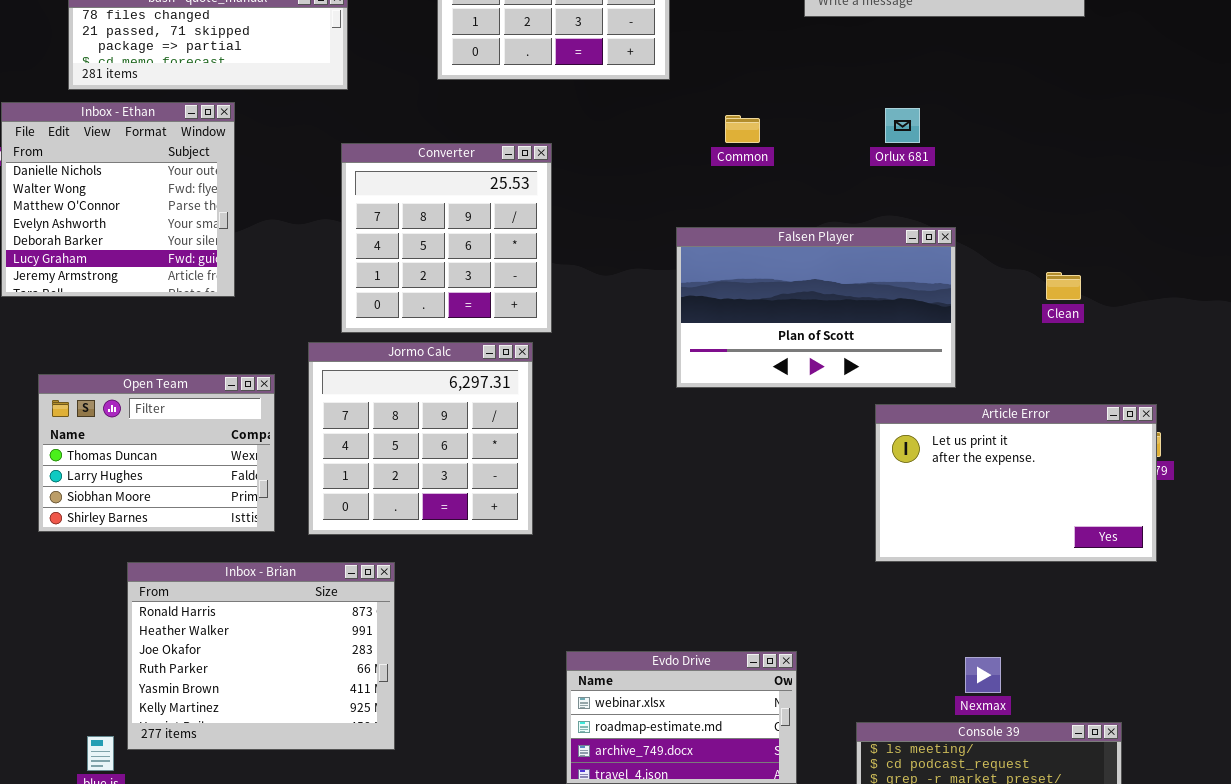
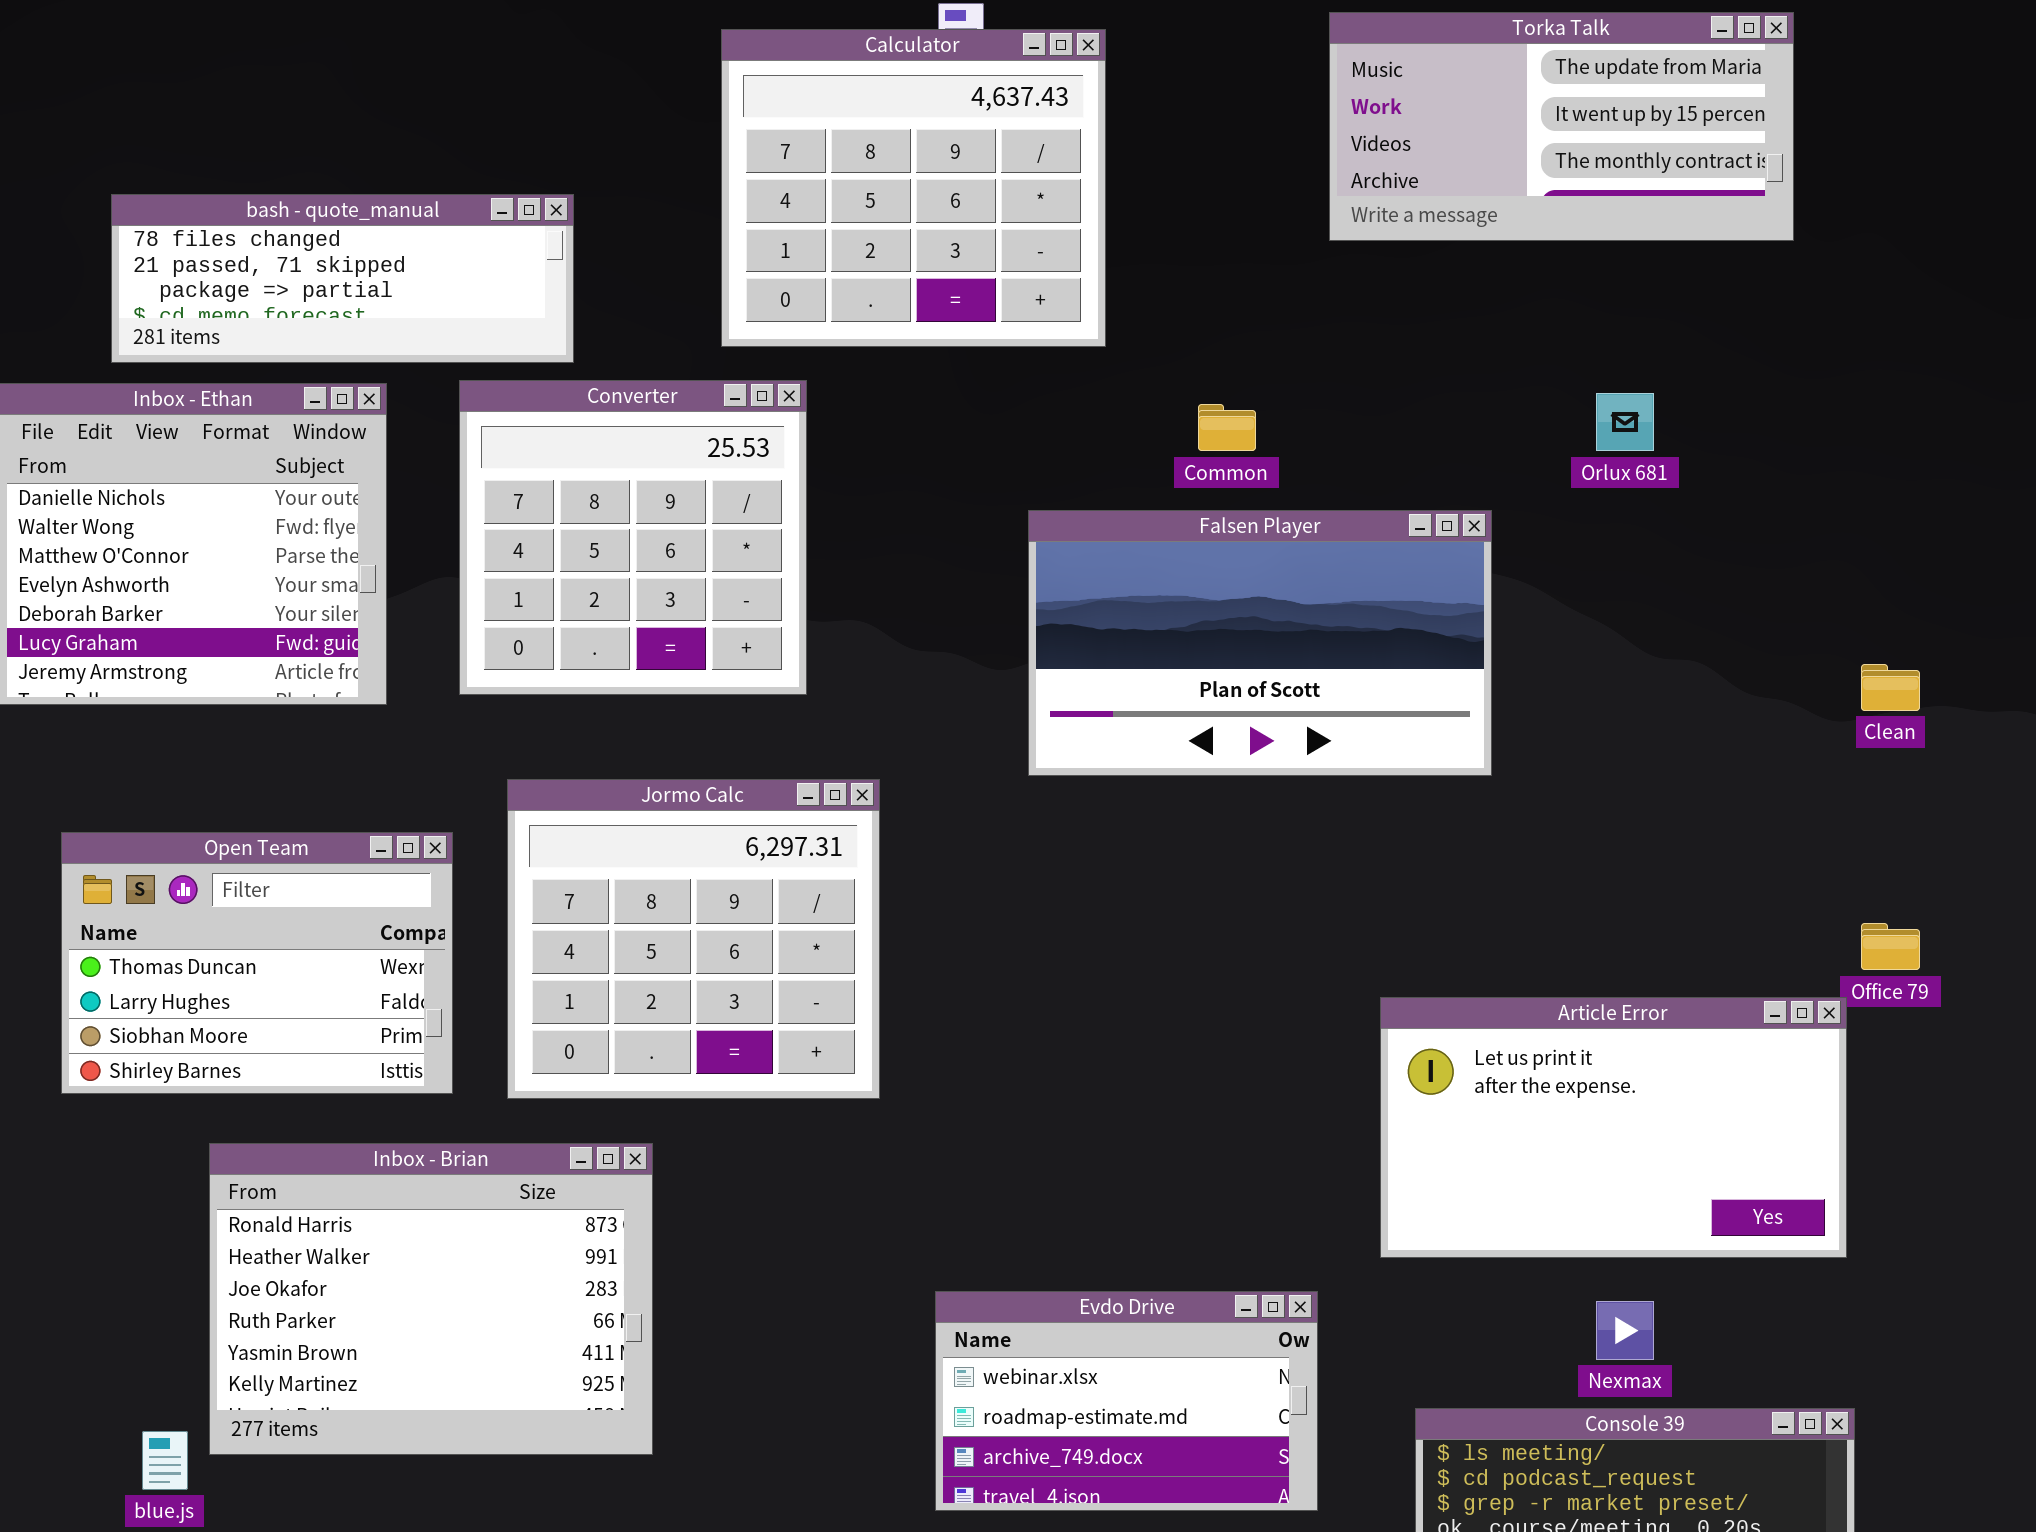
Orlux 681: [885,108,920,143] -> [1596,393,1654,451], moved
Converter: [341,143,552,333] -> [459,380,807,695], moved
Falsen Player: [676,227,956,388] -> [1028,510,1492,776], moved
Clean: [1046,272,1081,300] -> [1861,664,1920,711], moved
Article Error: [875,404,1157,562] -> [1380,997,1847,1258], moved

